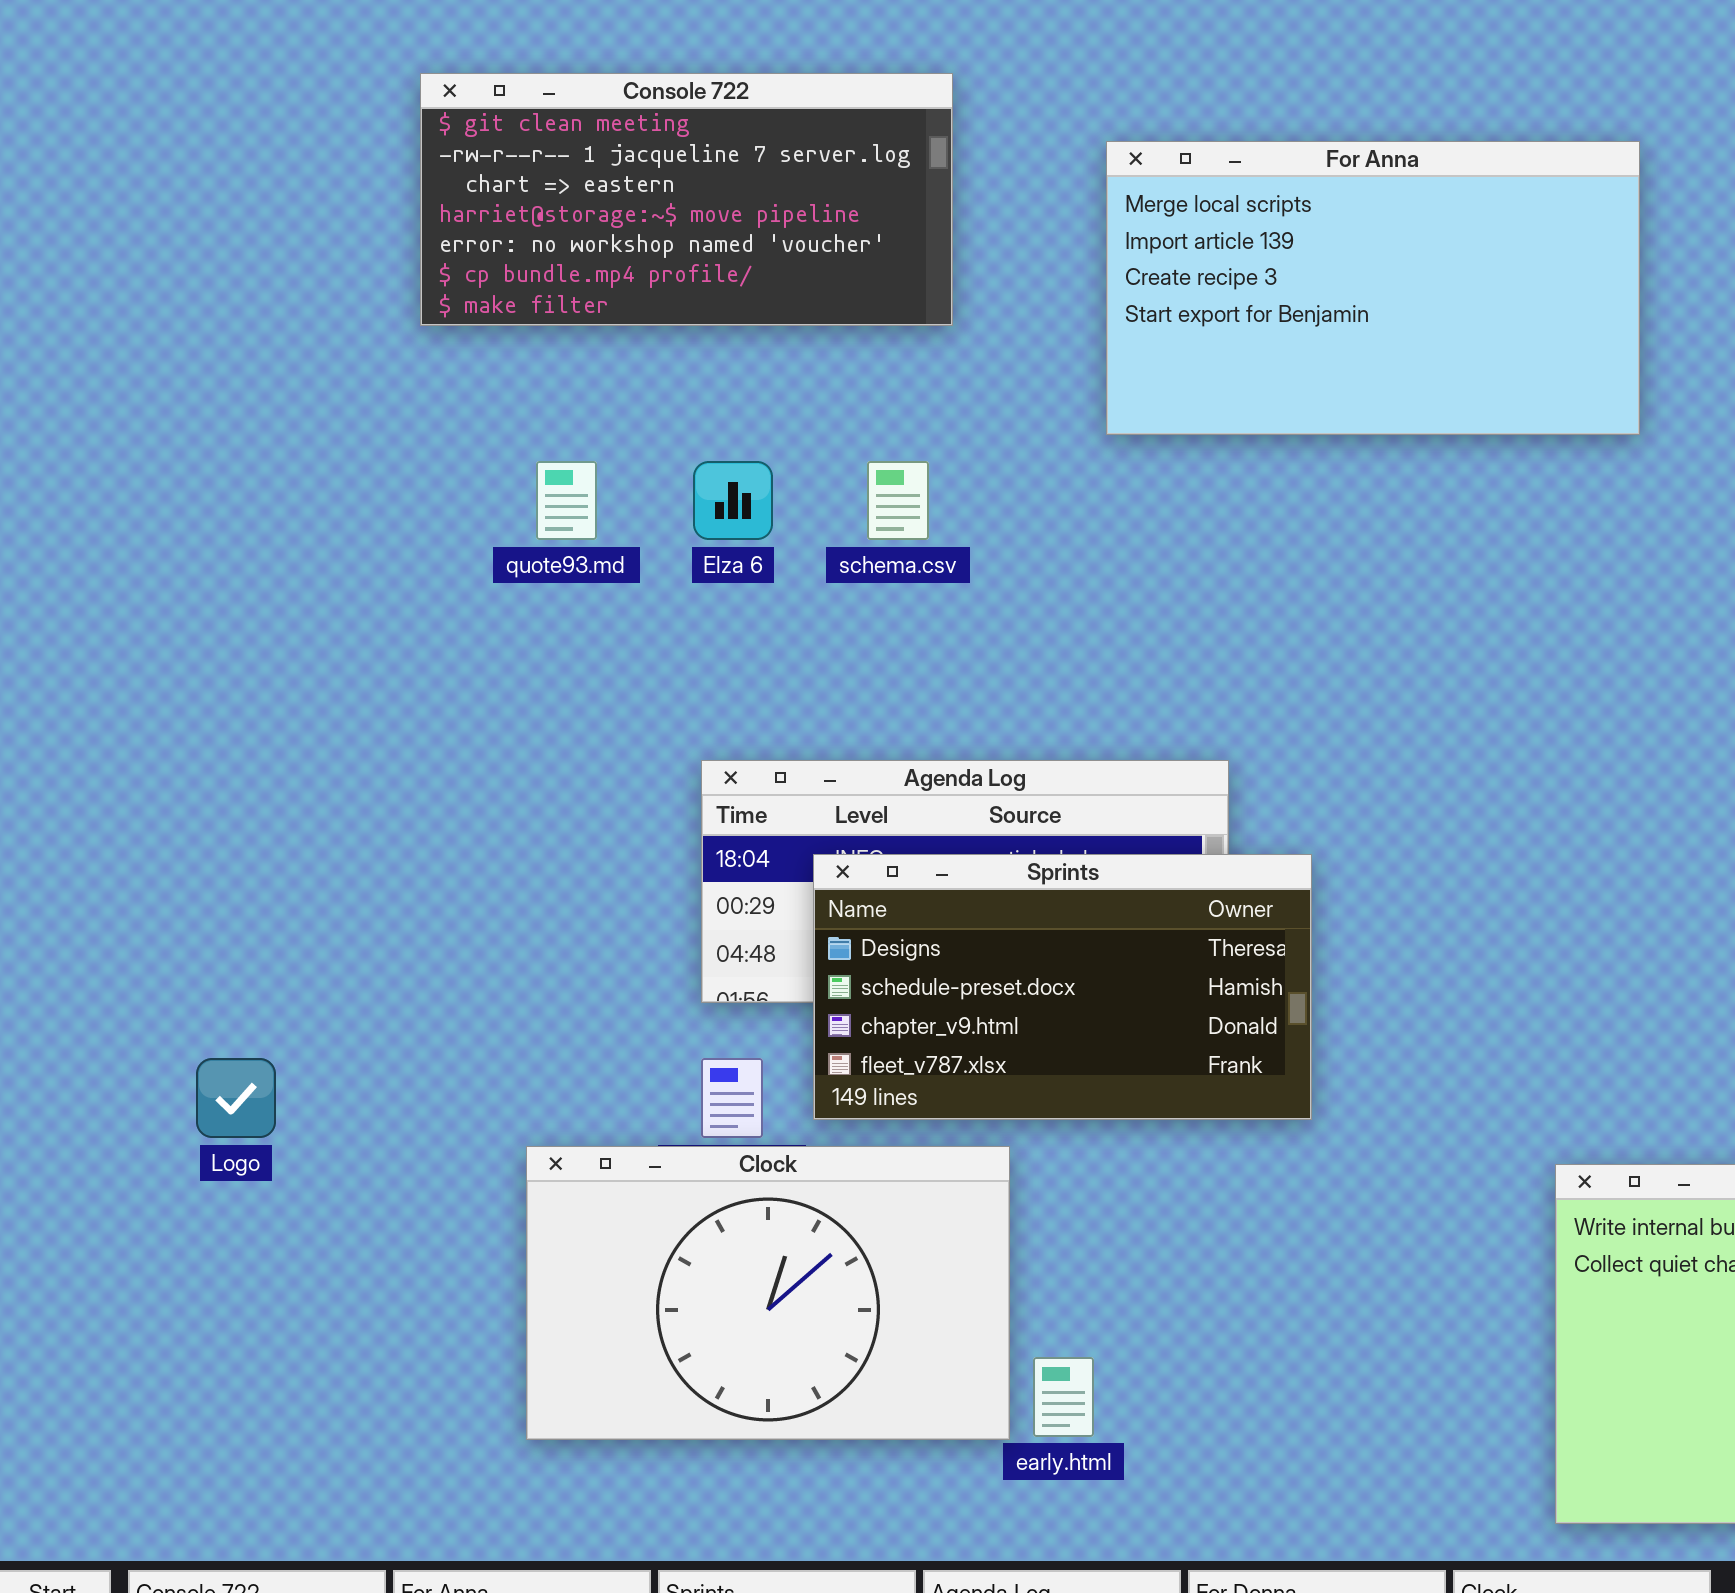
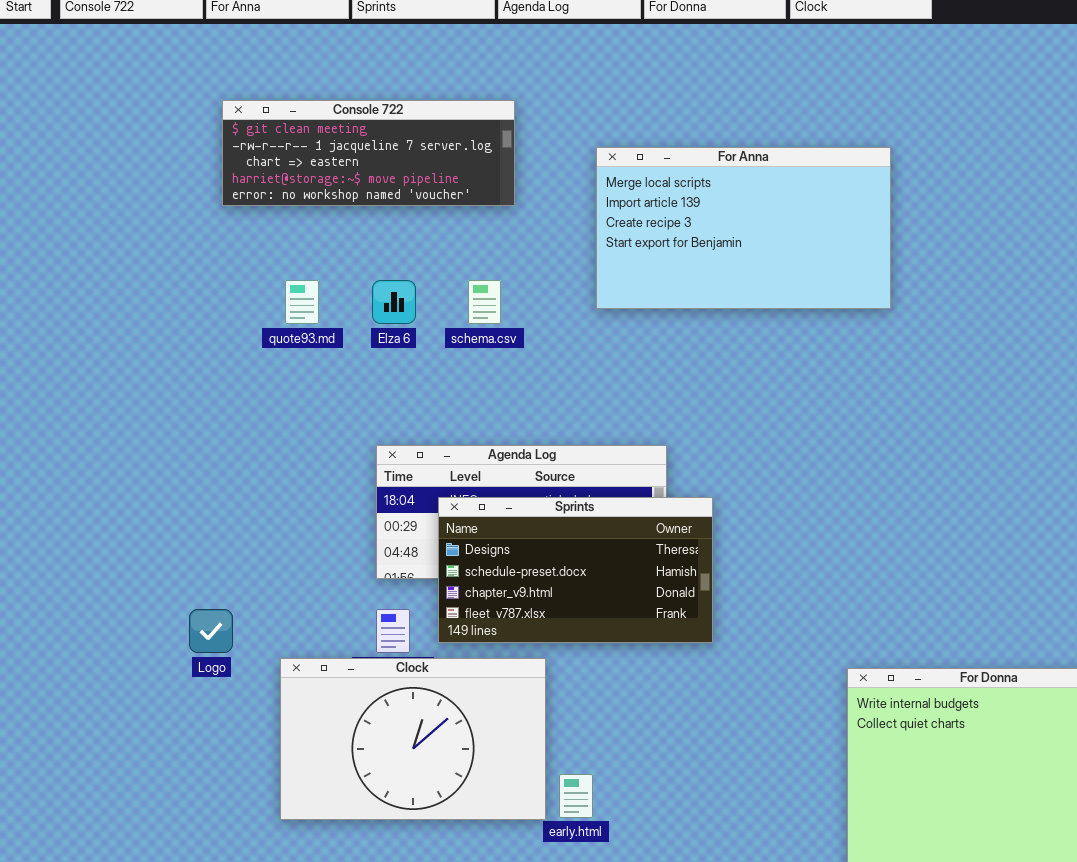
Console 722: [420,73,953,326] -> [222,100,515,206], resized
For Anna: [1106,141,1640,435] -> [596,147,891,309], moved
Logo: [196,1058,276,1138] -> [189,609,233,653], moved

